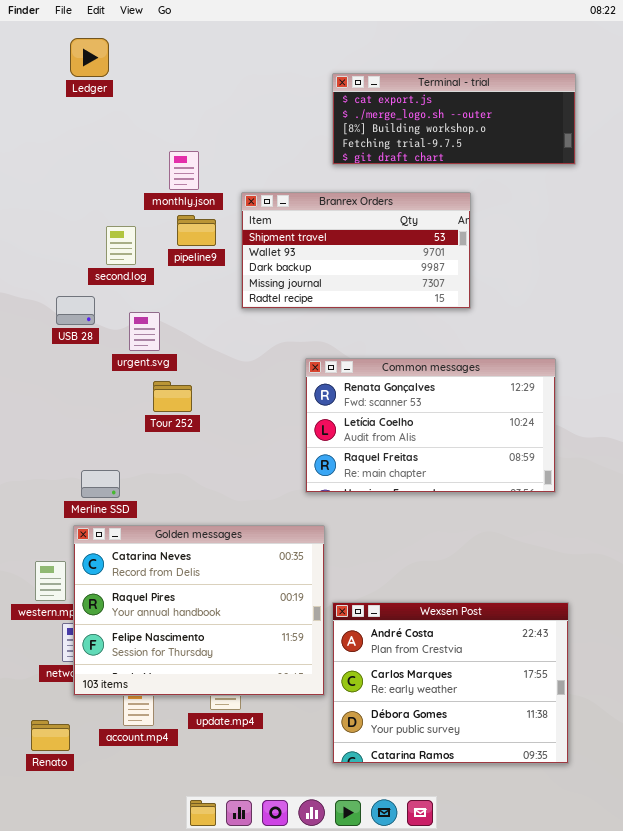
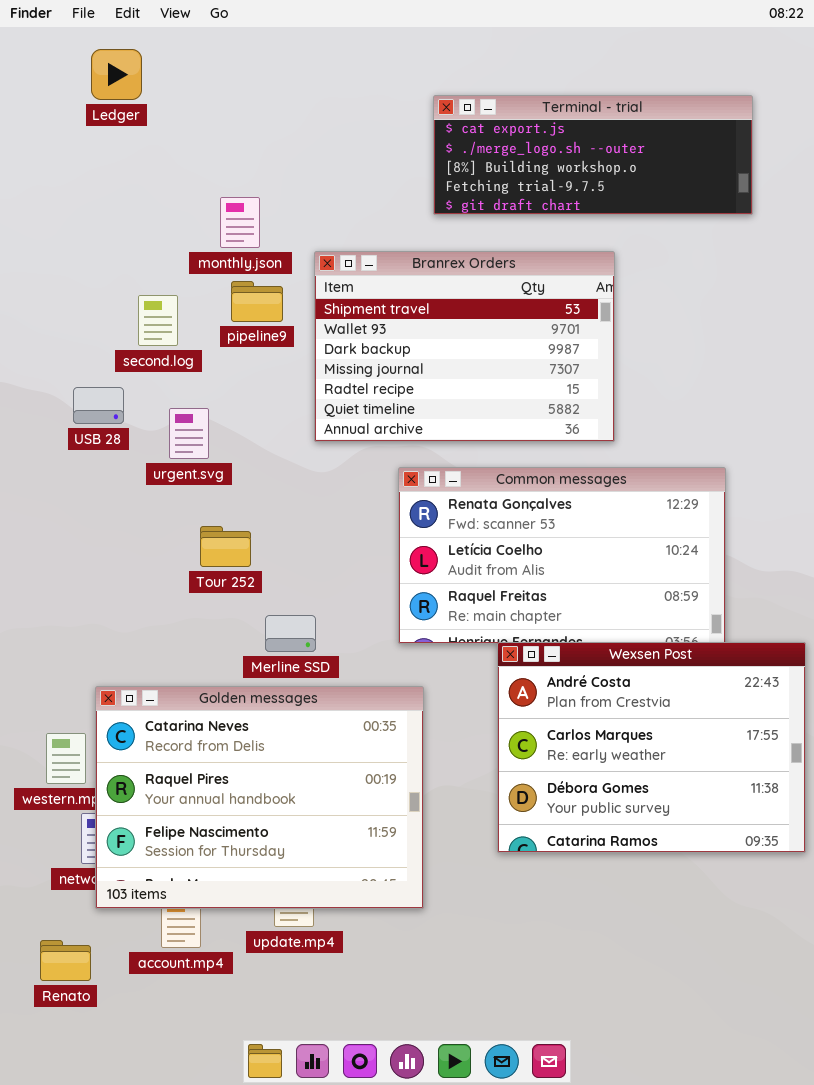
Branrex Orders: [241,192,471,309] -> [314,251,615,442], resized
Tour 252: [153,381,192,412] -> [200,526,251,567], moved
Merline SSD: [81,470,120,498] -> [265,615,316,652], moved
Wexsen Post: [332,602,569,764] -> [497,642,806,853], moved

